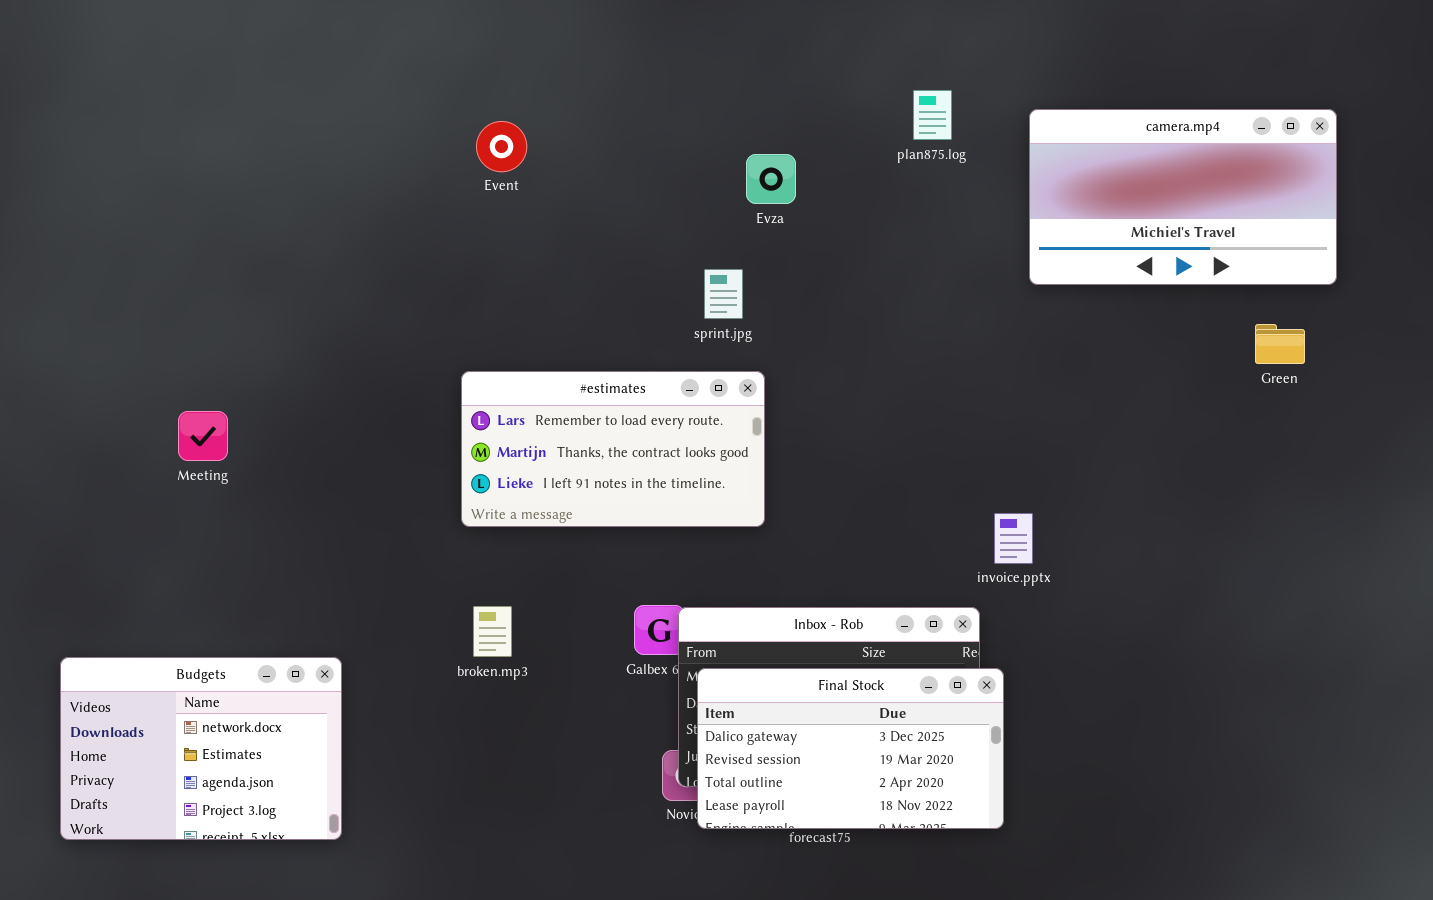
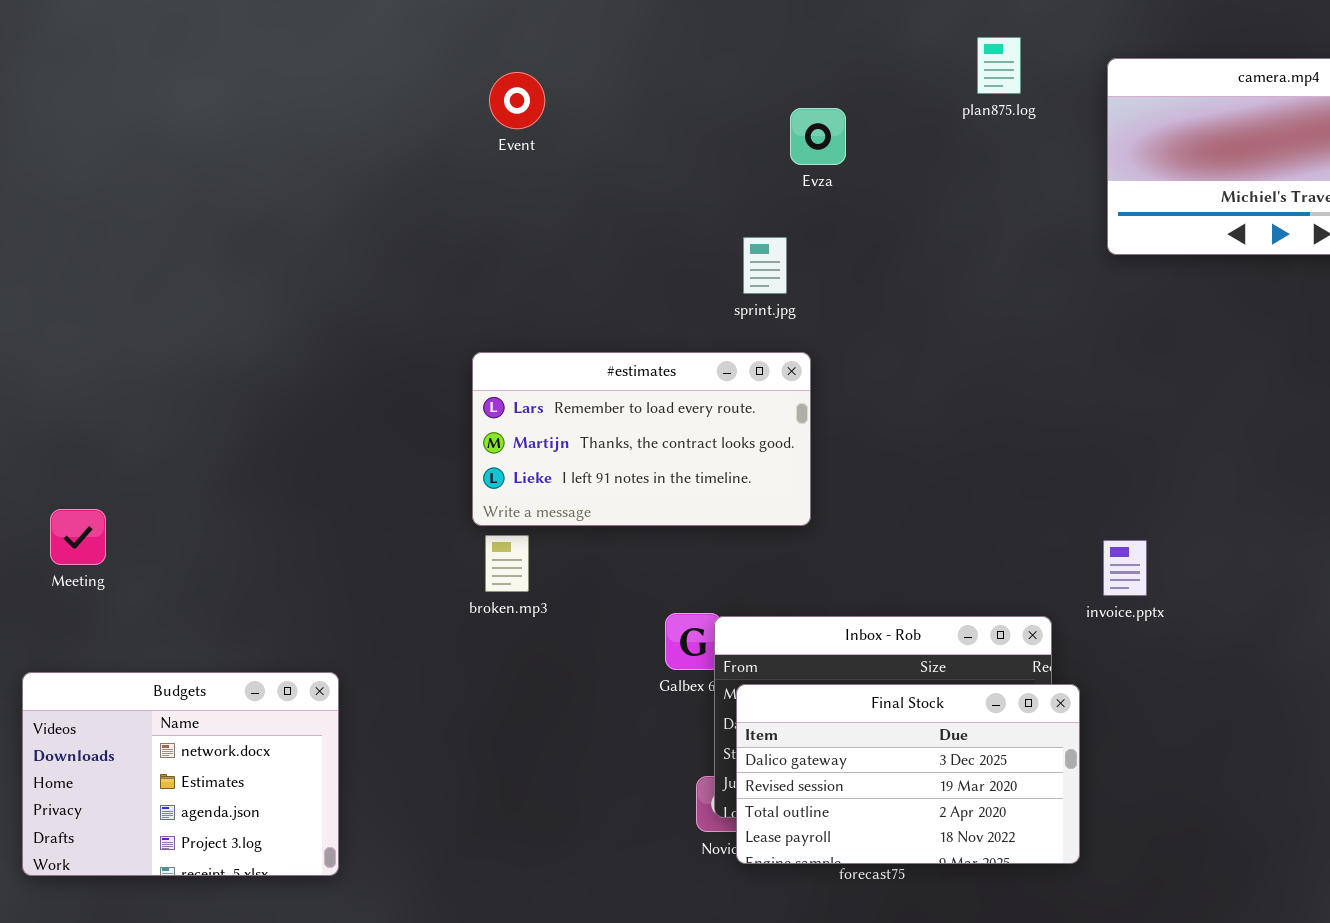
Meeting: [178,411,228,461] -> [50,509,106,565], moved
invoice.pptx: [994,513,1033,564] -> [1103,540,1147,596], moved
broken.mp3: [473,606,512,657] -> [485,535,529,592], moved

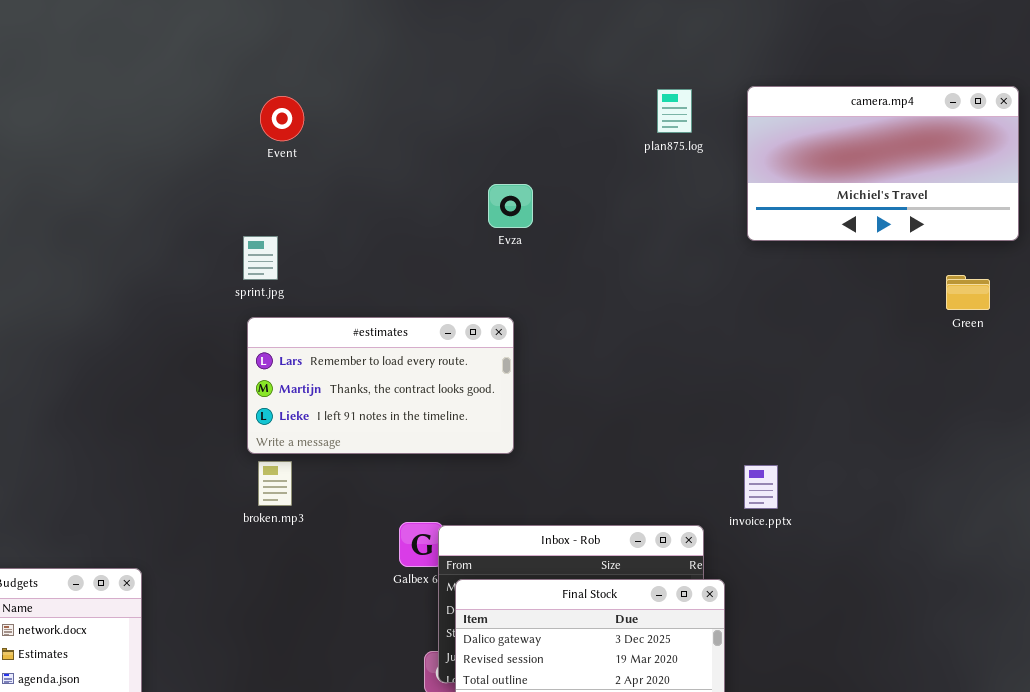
plan875.log: [977,37,1021,94] -> [657,89,692,133], moved
Evza: [790,108,846,165] -> [488,184,533,228], moved
sprint.jpg: [743,237,787,294] -> [243,236,278,280], moved

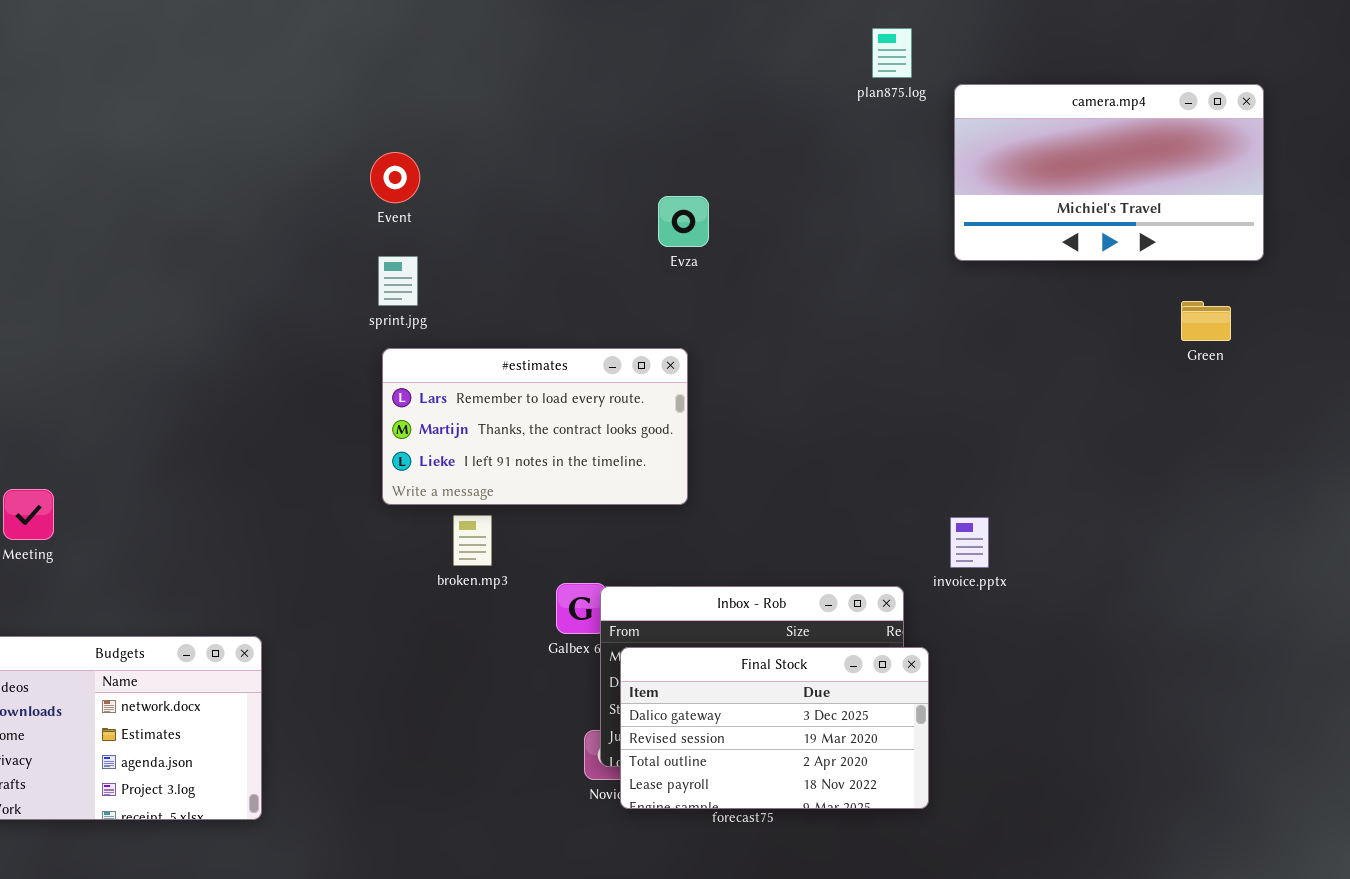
plan875.log: [657,89,692,133] -> [872,28,912,78], moved
Event: [260,96,304,141] -> [370,152,420,203], moved
broken.mp3: [258,461,292,506] -> [453,515,492,566], moved

